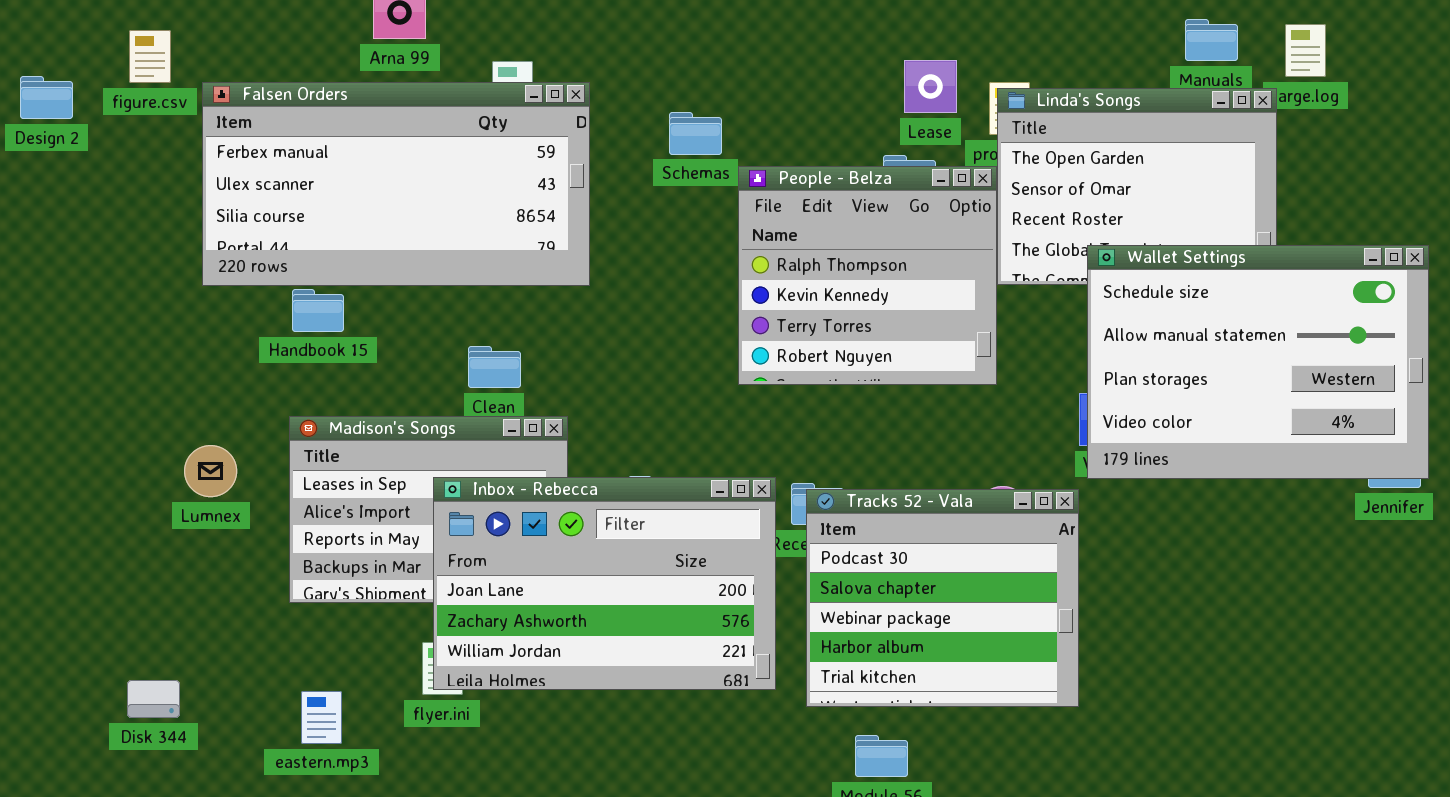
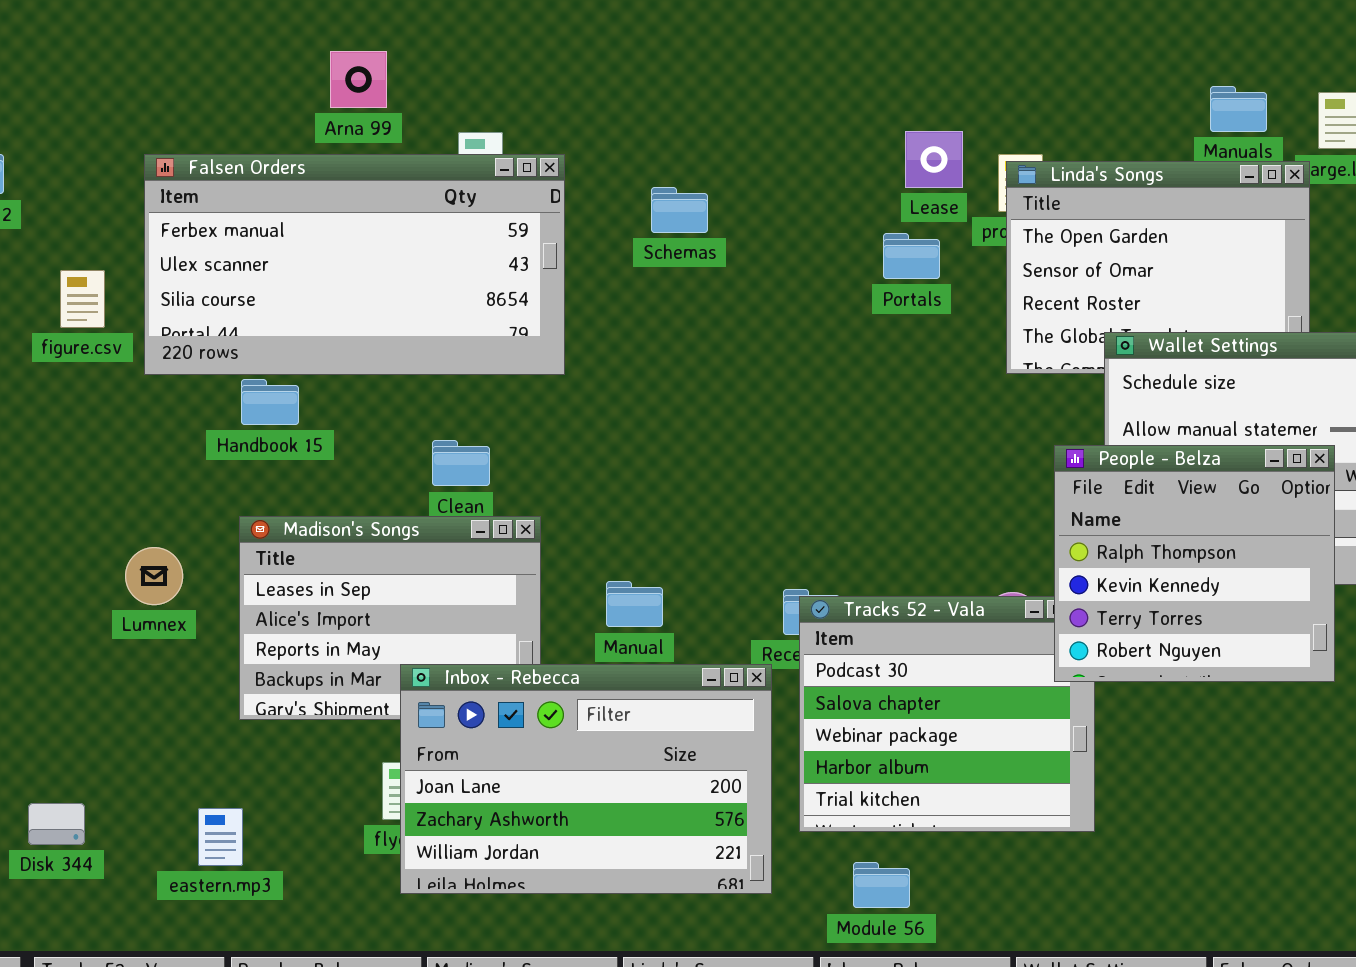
figure.csv: [129,30,171,83] -> [60,270,105,328], moved
People - Belza: [738,166,997,385] -> [1054,445,1335,682], moved
Inbox - Rebecca: [433,477,776,690] -> [400,664,772,894], moved
Disk 344: [127,680,180,718] -> [28,803,85,845], moved
eastern.mp3: [301,691,342,744] -> [198,808,243,866], moved

